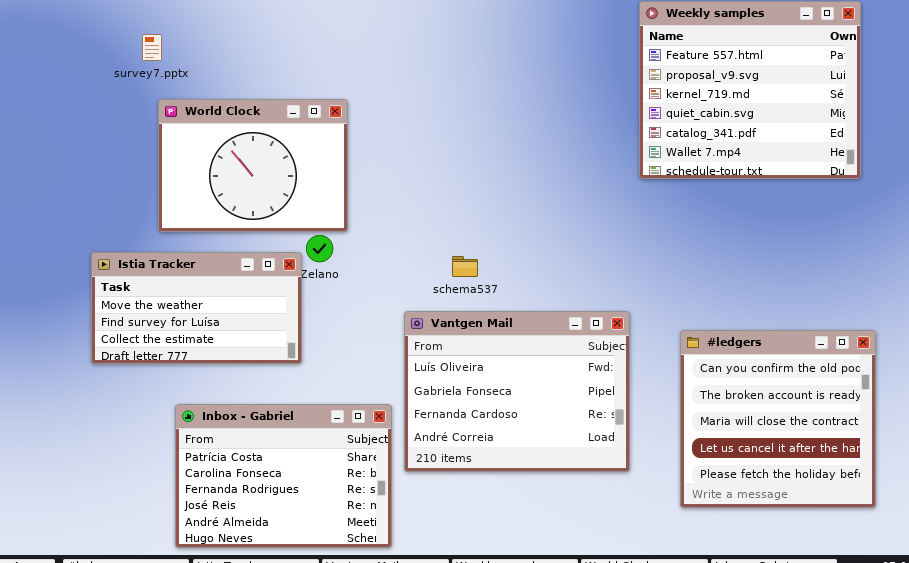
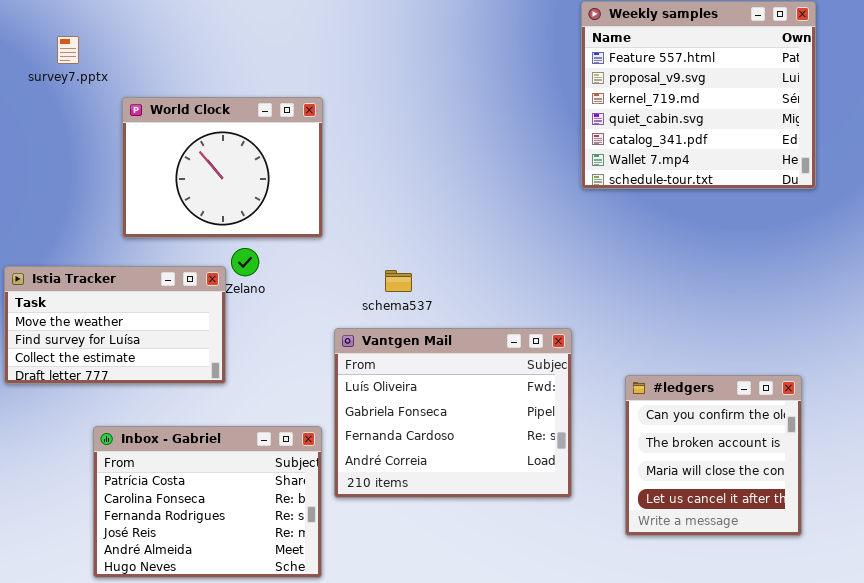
World Clock: [158,99,348,232] -> [122,97,323,238], moved
#ledgers: [680,330,876,508] -> [625,375,802,536], resized

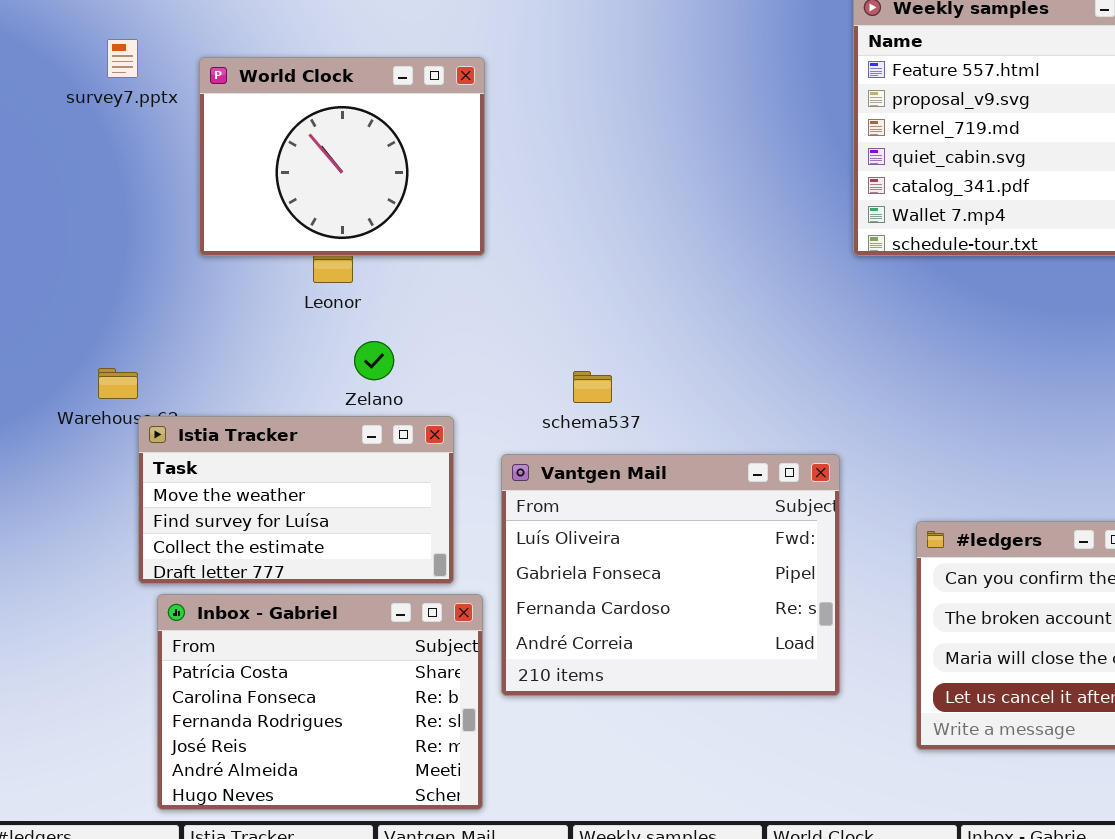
World Clock: [122,97,323,238] -> [199,57,485,256], moved
Istia Tracker: [4,266,226,384] -> [138,416,454,584], moved

